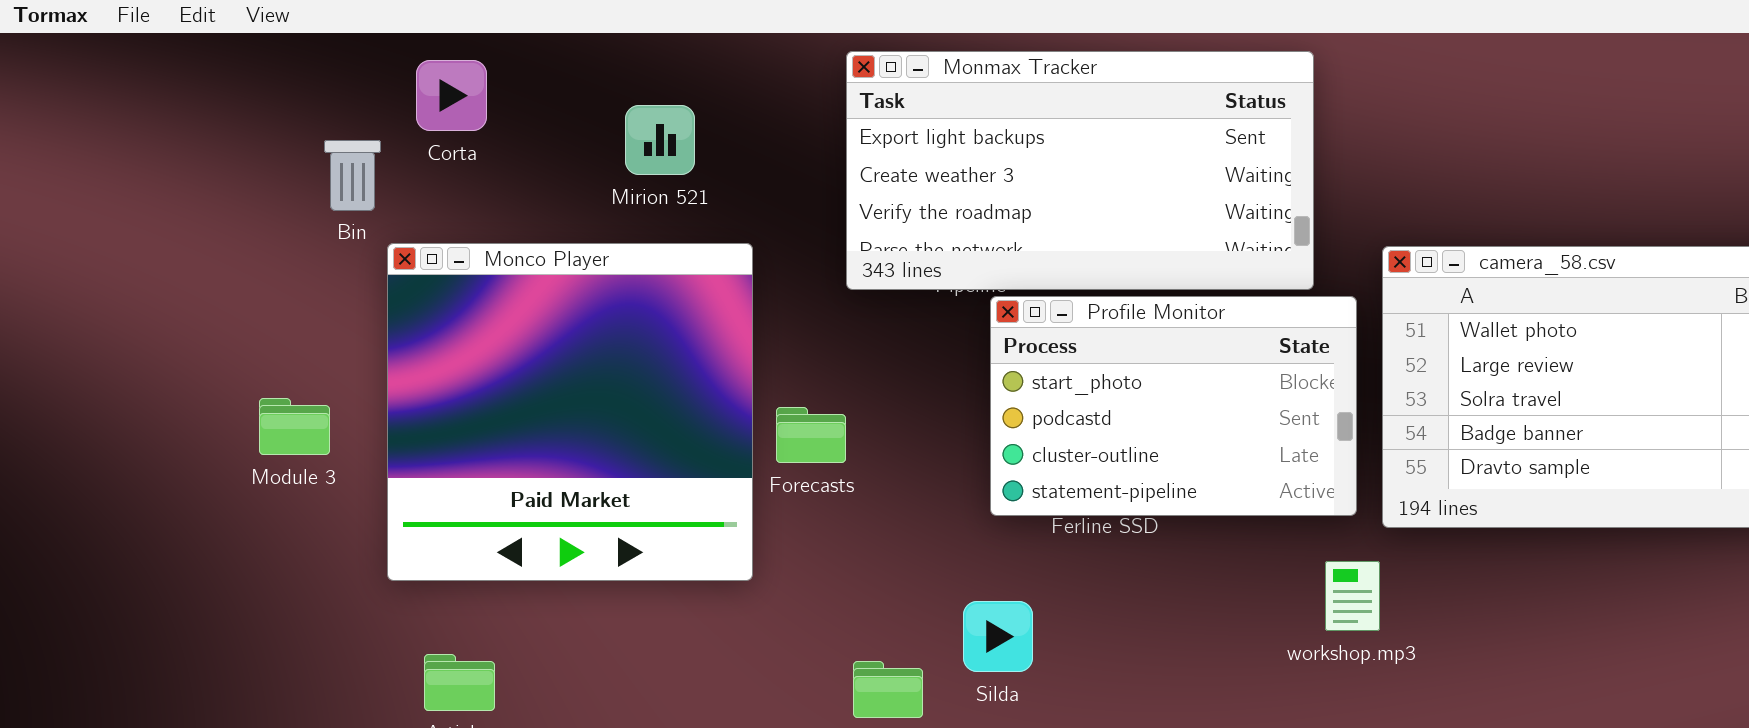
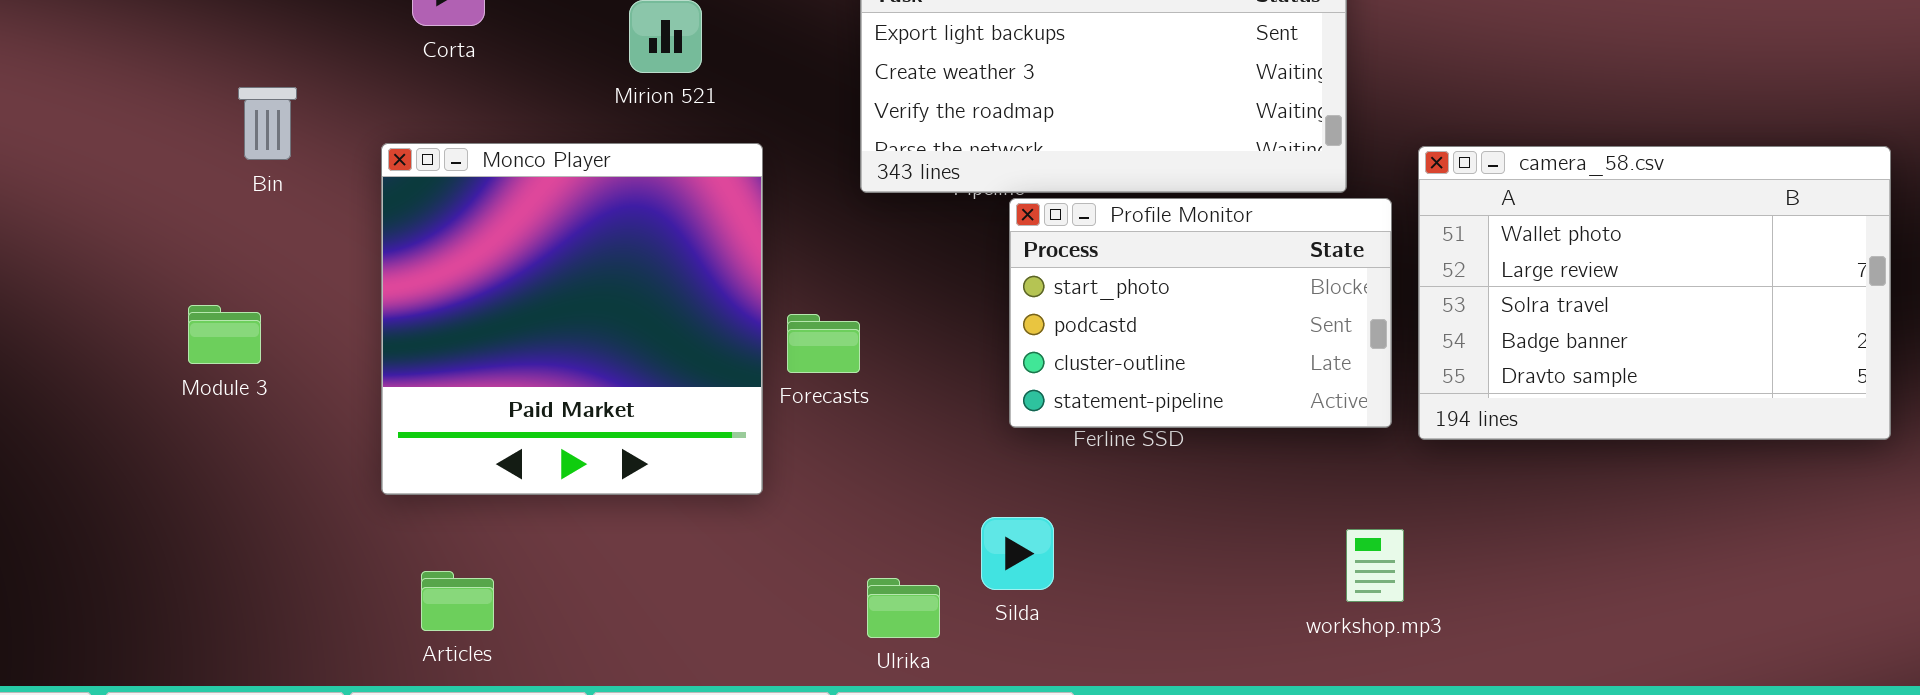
Bin: [324,140,381,211] -> [238,87,297,160], moved
Module 3: [259,398,330,455] -> [188,305,261,364], moved
workshop.mp3: [1325,561,1380,631] -> [1346,529,1404,602], moved

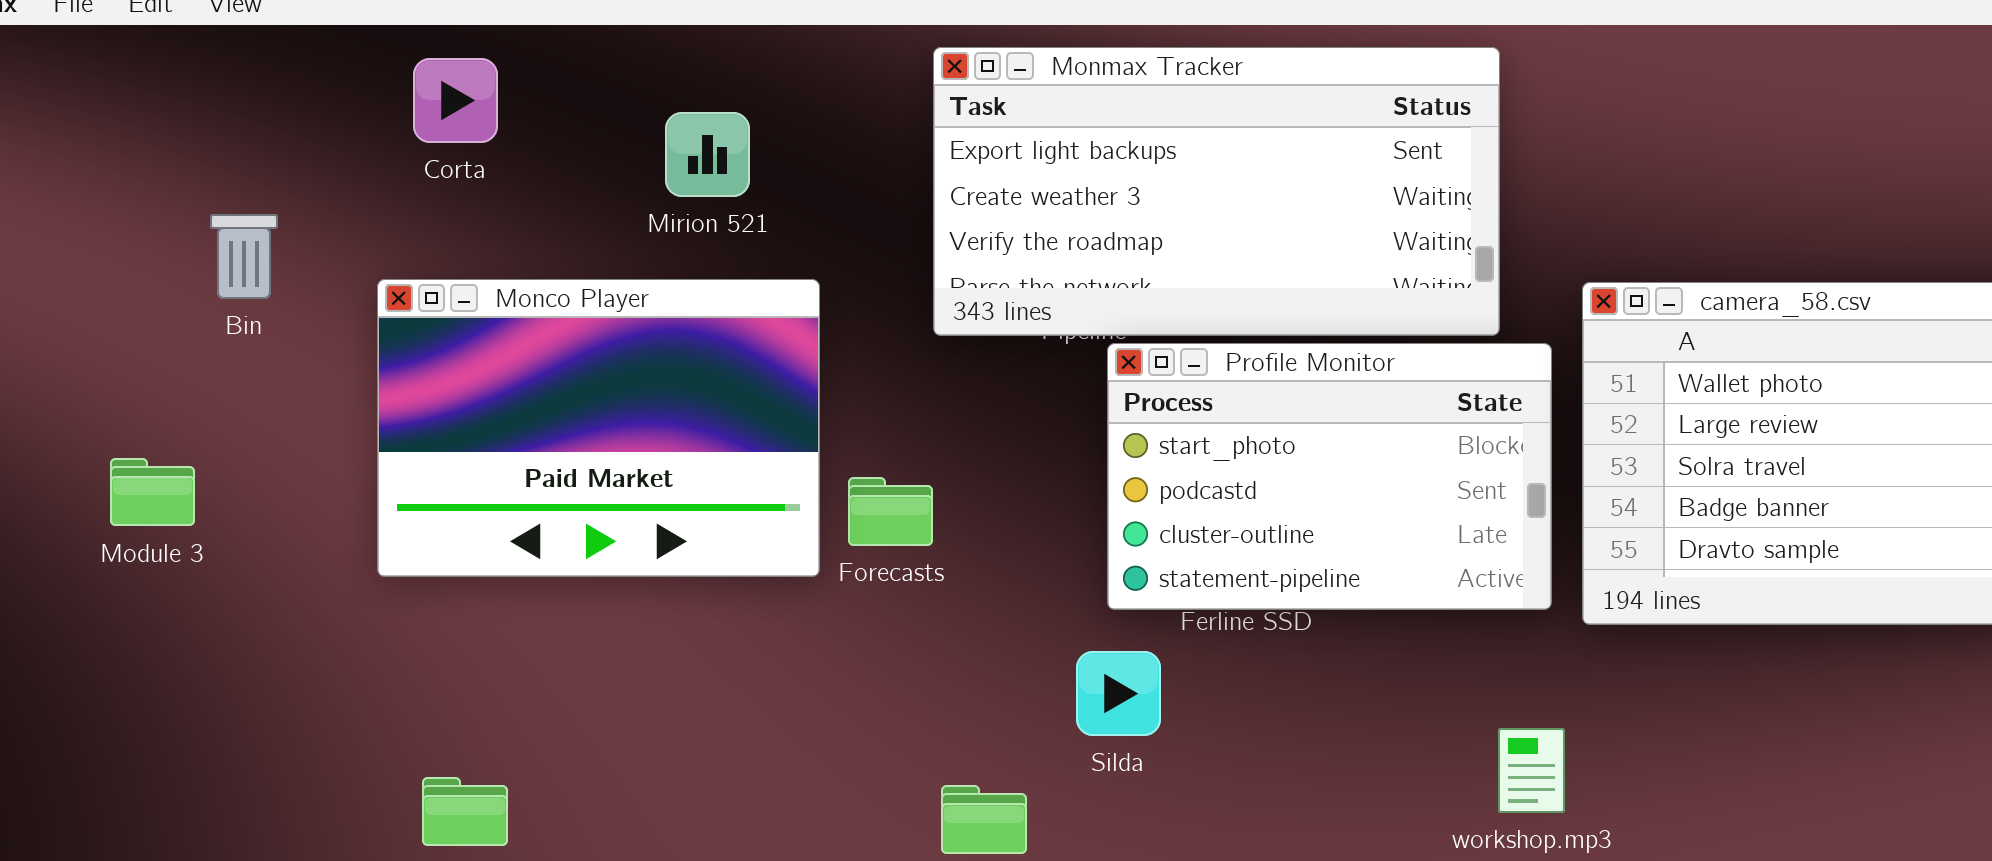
Monco Player: [381,143,763,495] -> [377,279,820,577], resized
Module 3: [188,305,261,364] -> [110,458,195,526], moved
Silda: [981,517,1054,590] -> [1076,651,1161,736], moved

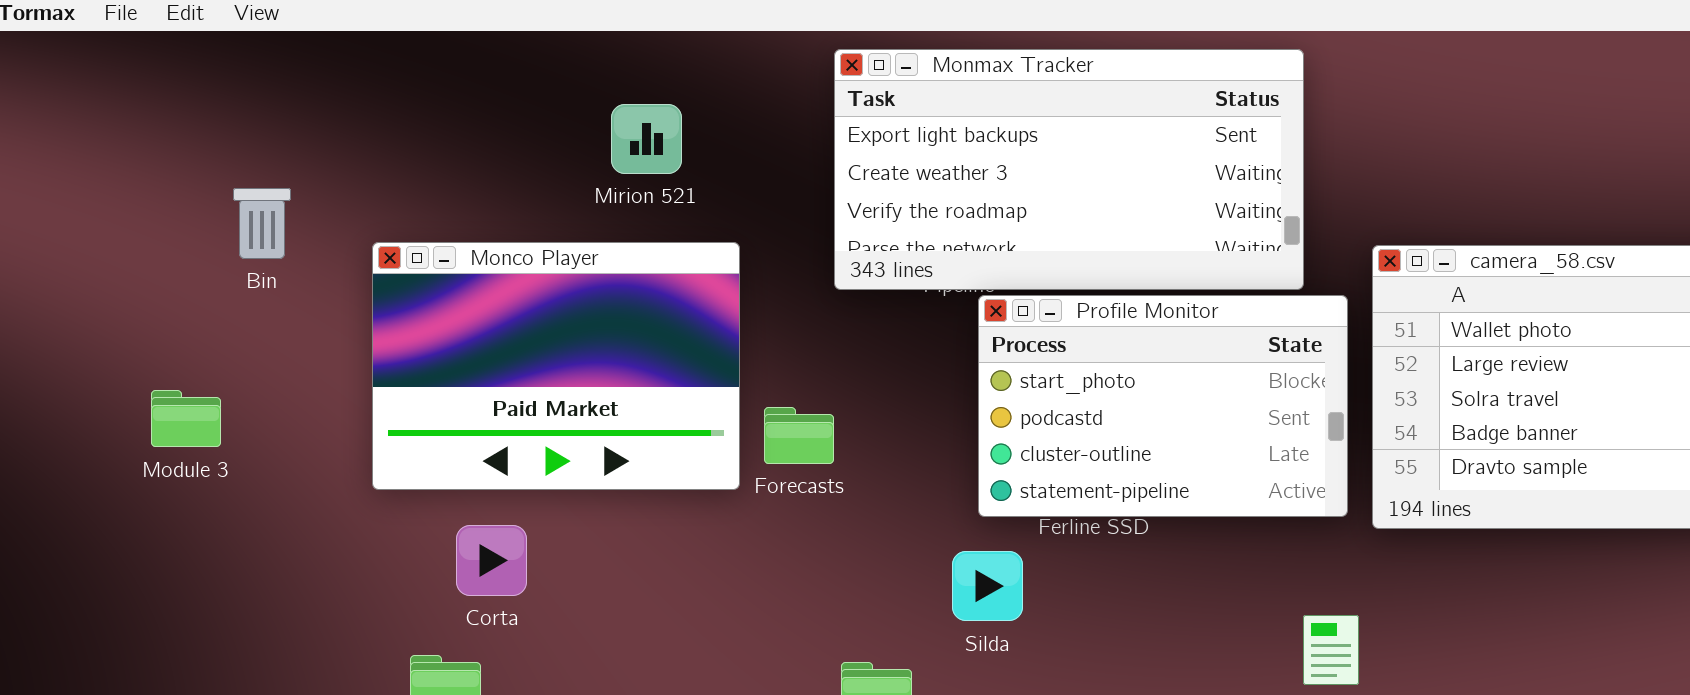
Corta: [413,58,498,143] -> [456,525,527,596], moved

